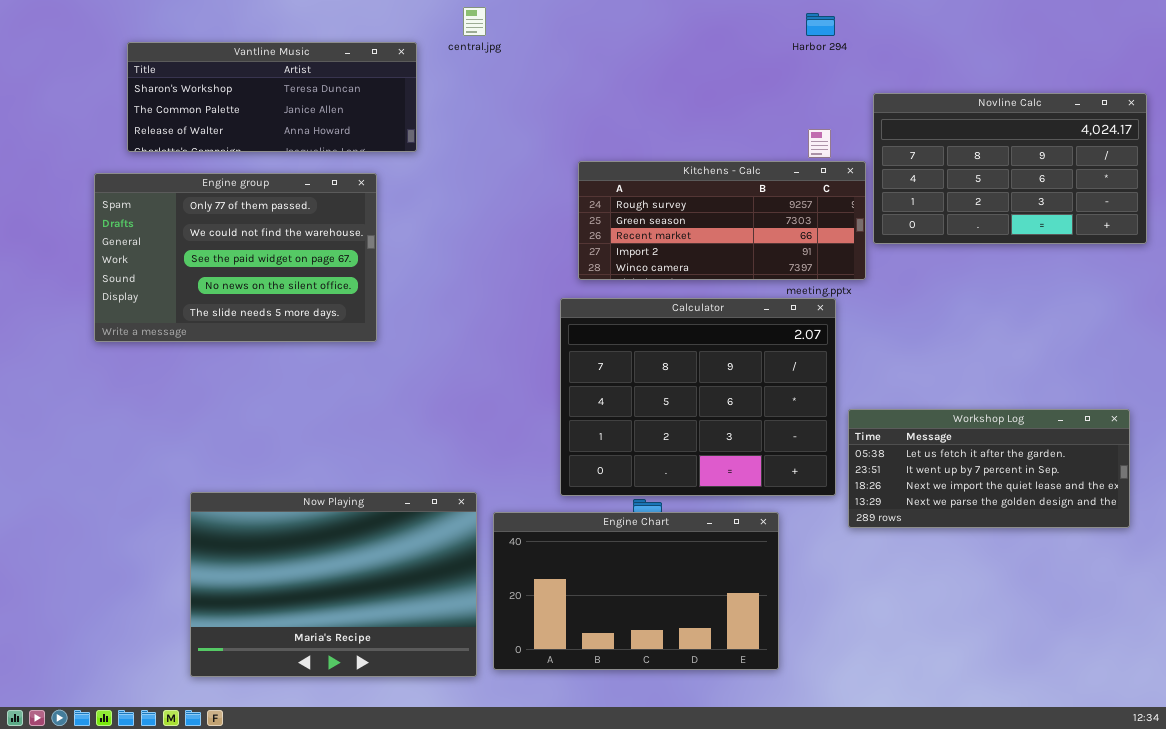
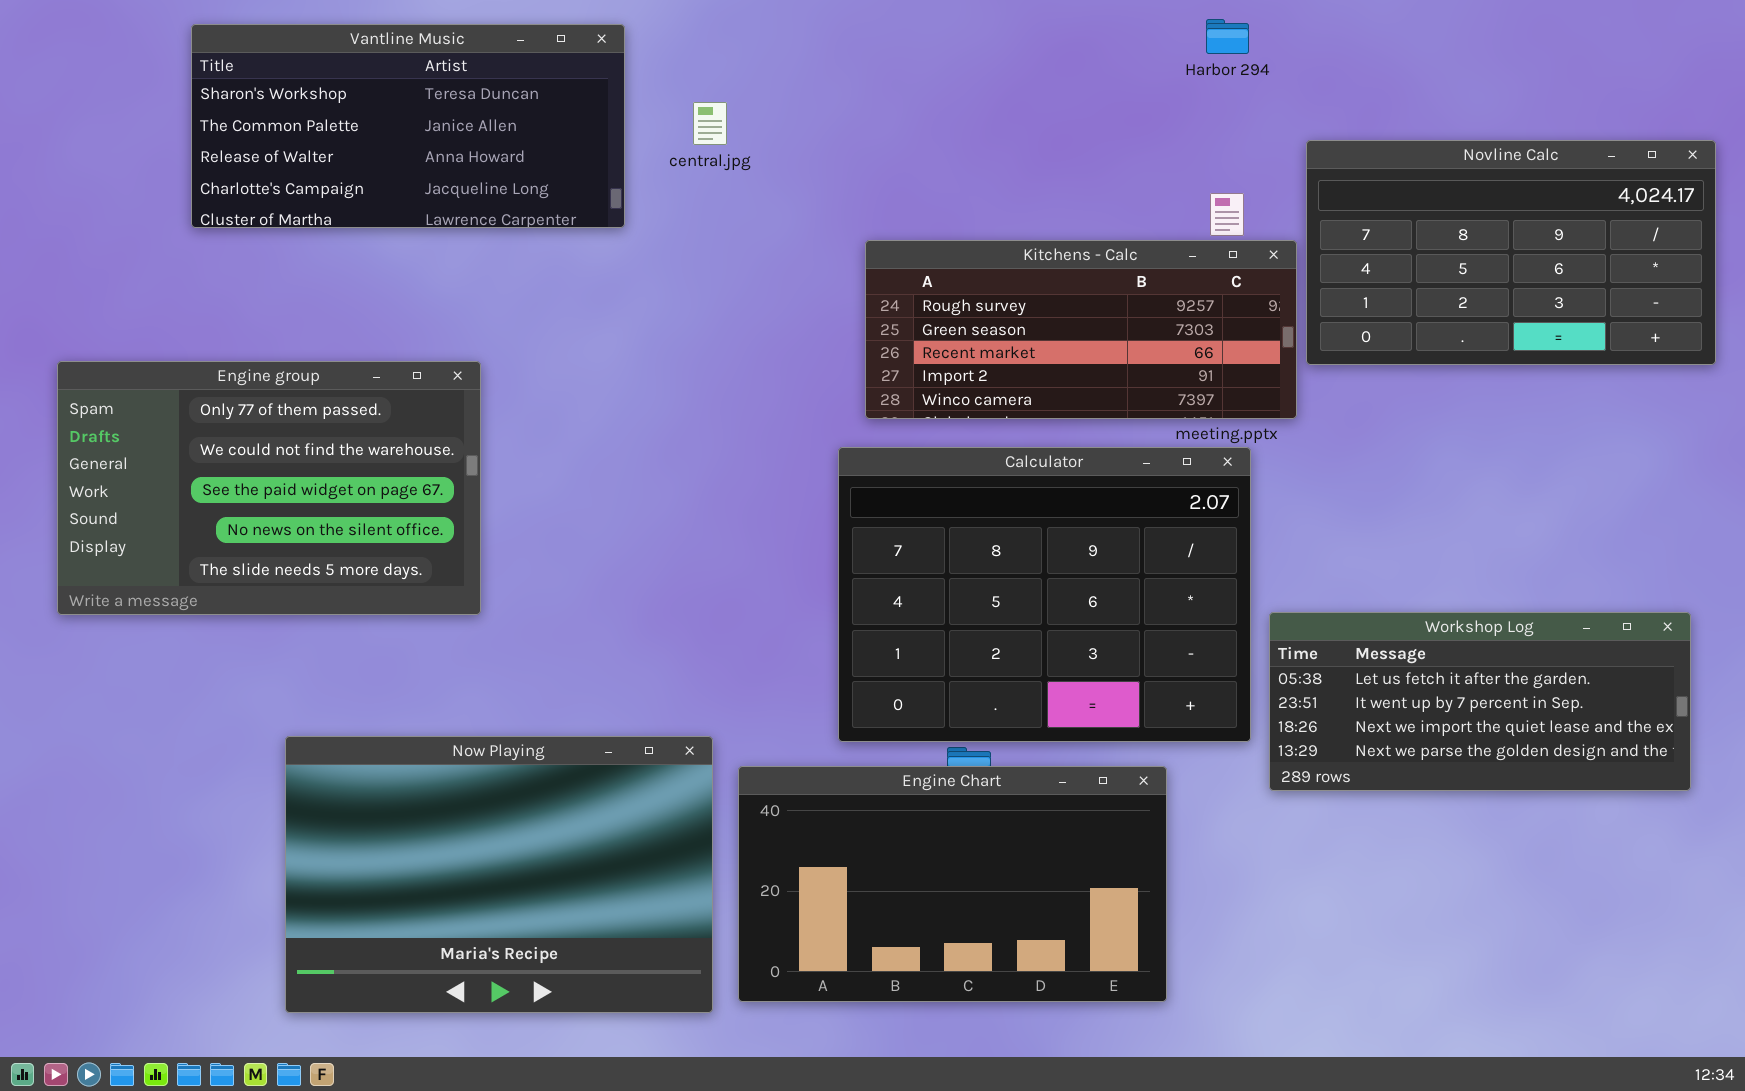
central.jpg: [463,7,486,36] -> [693,102,727,145], moved
Vantline Music: [127,42,417,152] -> [191,24,625,228], resized
Engine group: [94,173,377,342] -> [57,361,481,615], moved

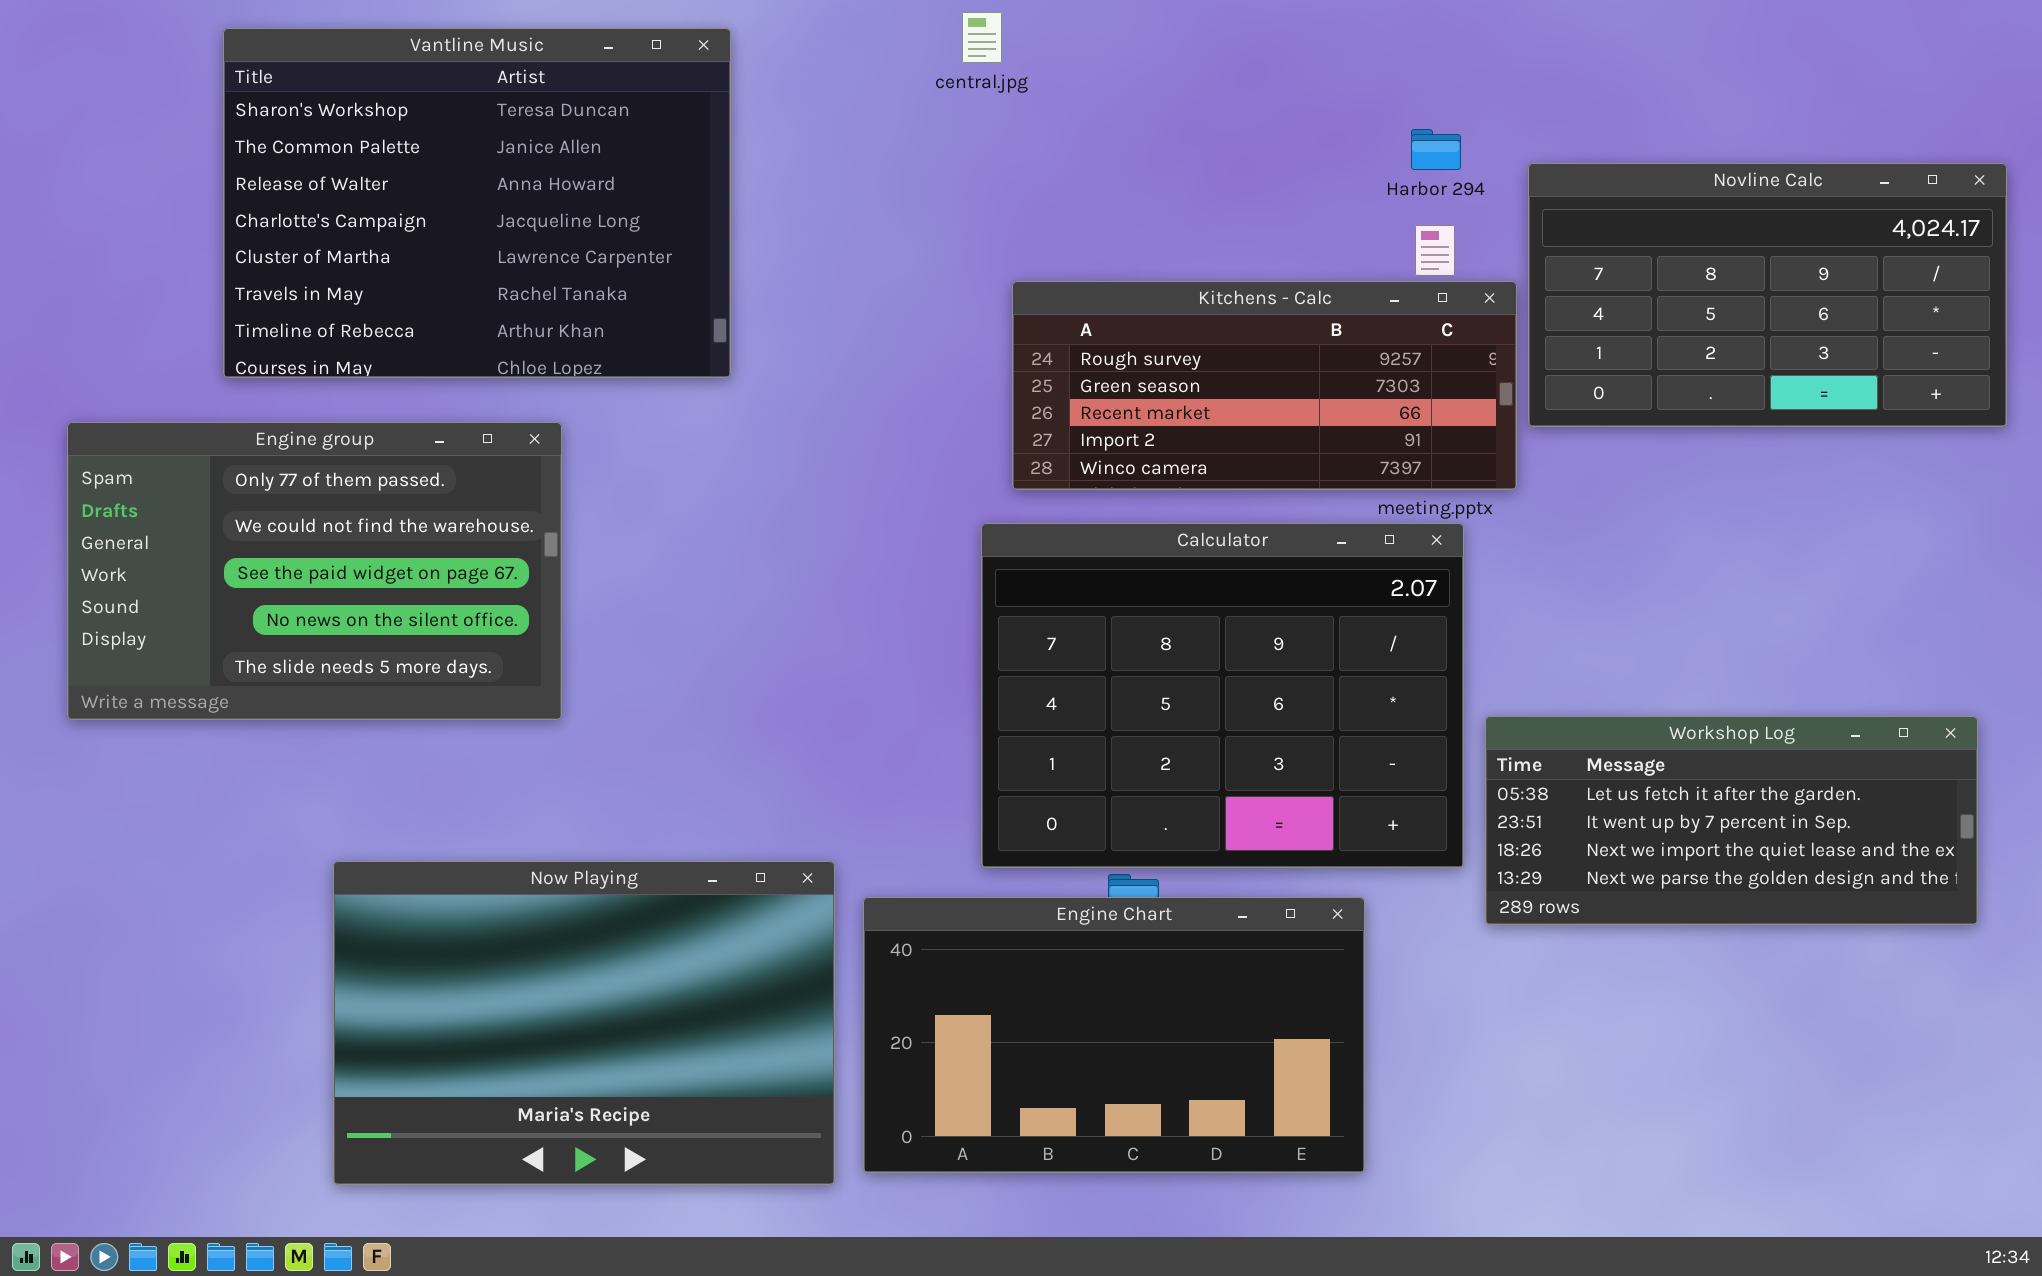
Harbor 294: [1206,19,1249,54] -> [1411,129,1461,170], moved
Vantline Music: [191,24,625,228] -> [223,28,731,378], resized
central.jpg: [693,102,727,145] -> [962,12,1002,63], moved

